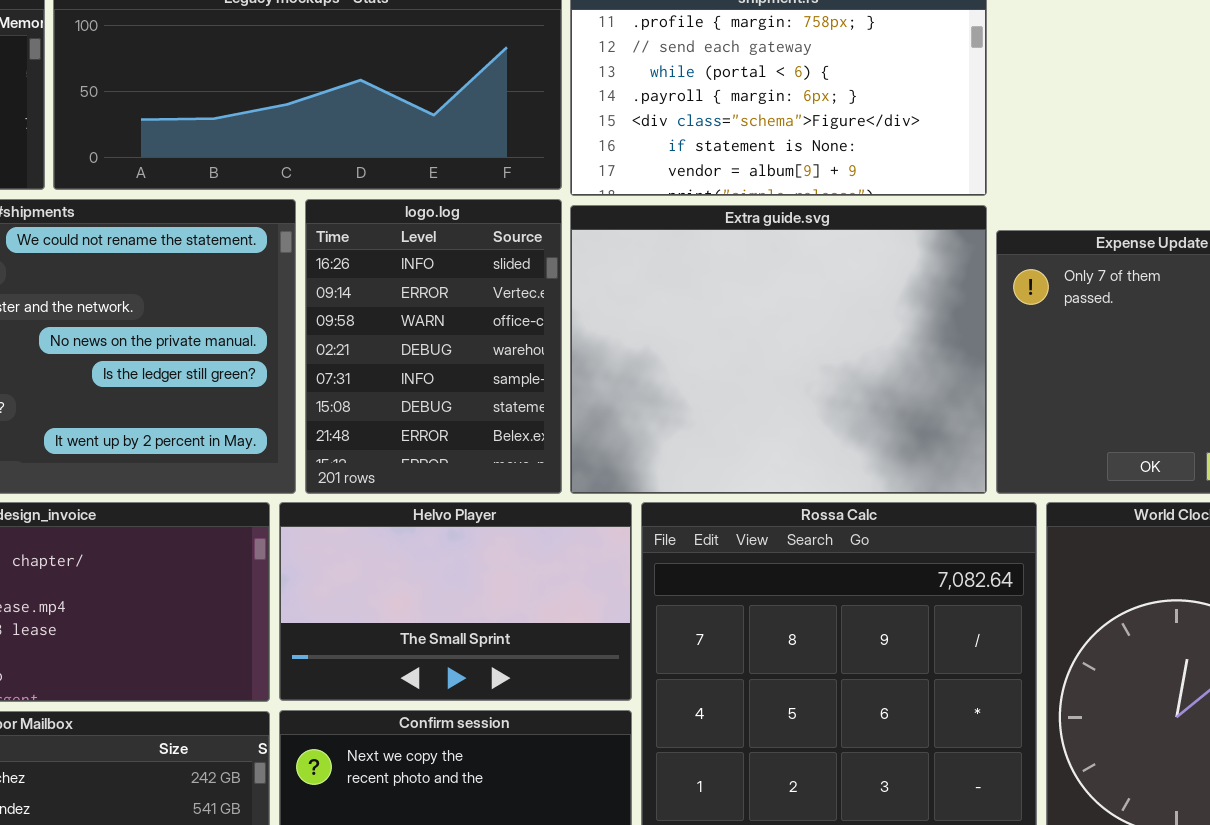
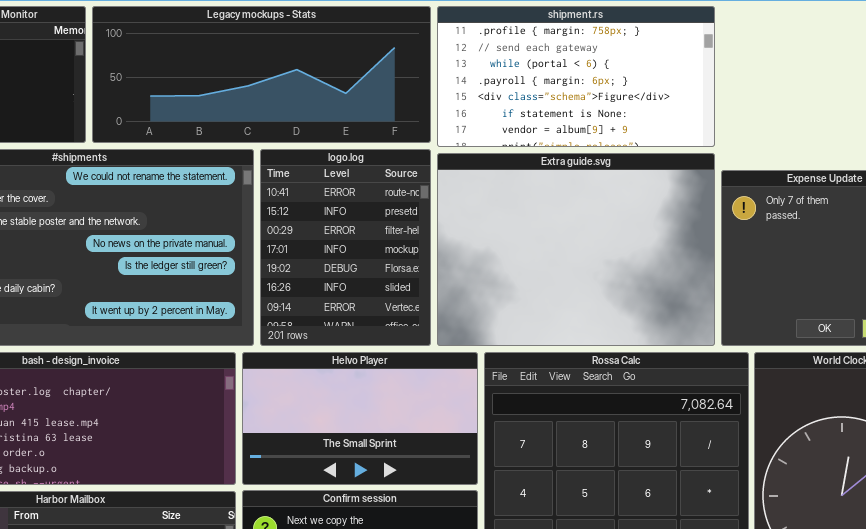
logo.log: [305,199,562,494] -> [260,149,431,346], scrolled up 5 rows

